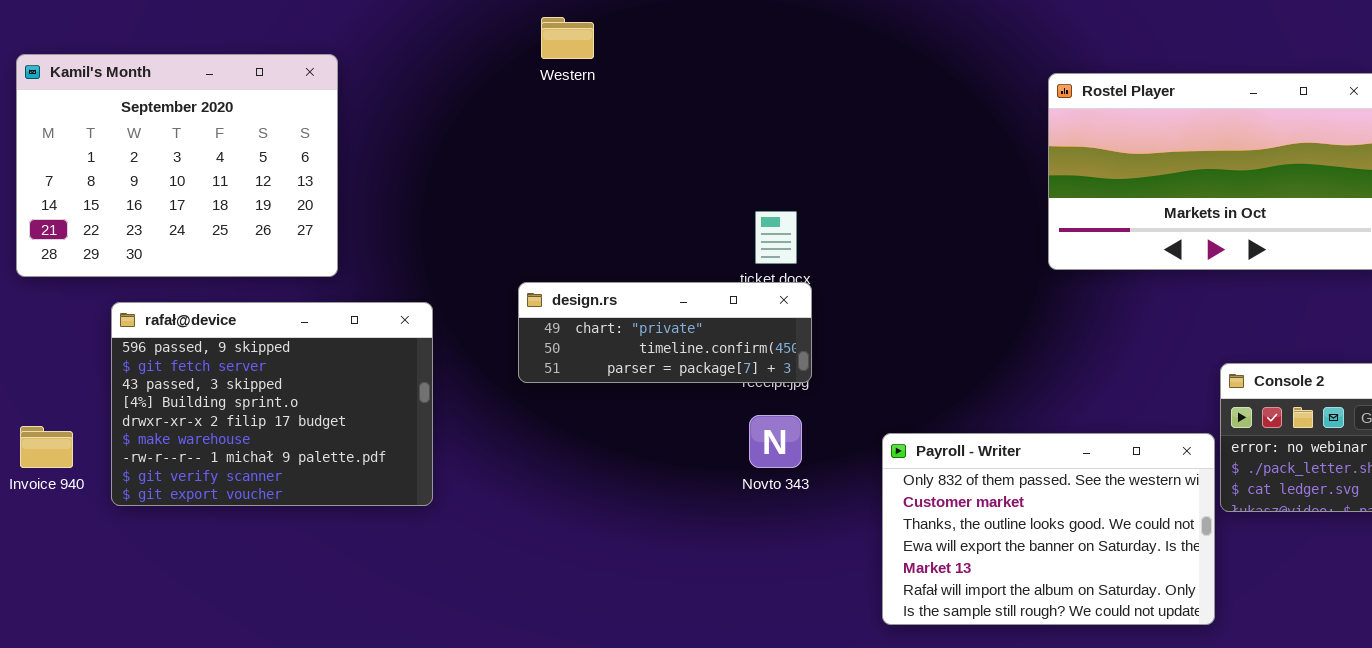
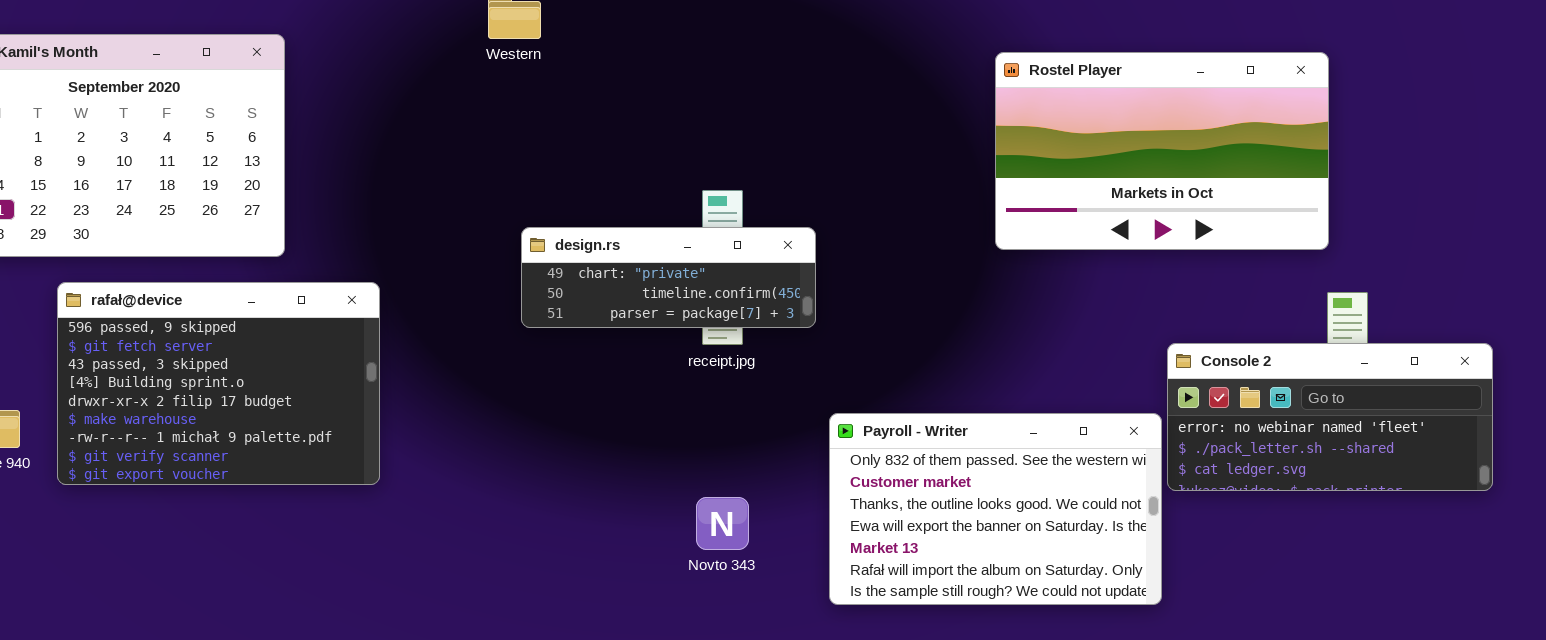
design.rs: [518,282,812,383] -> [521,227,816,328], moved
Novto 343: [749,415,802,468] -> [696,497,749,550], moved

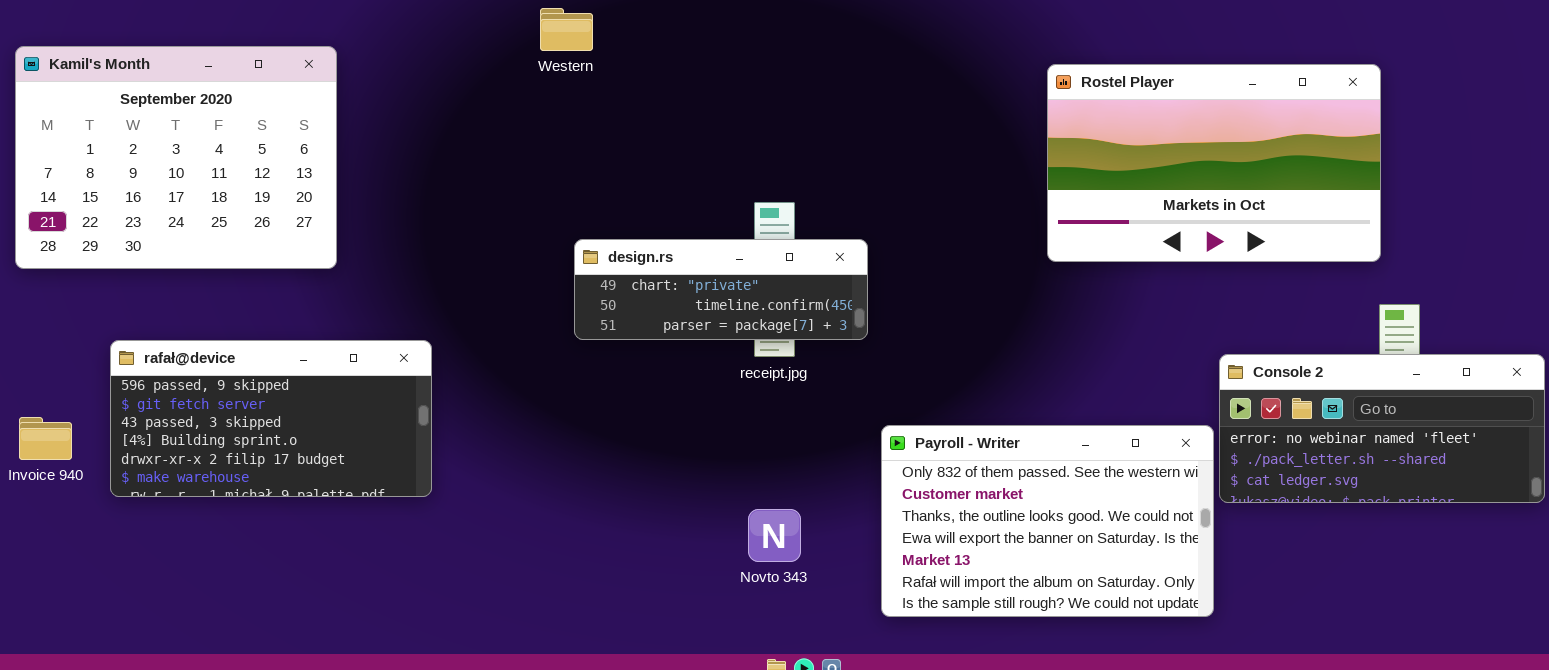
rafał@device: [57,282,380,485] -> [110,340,432,497], resized

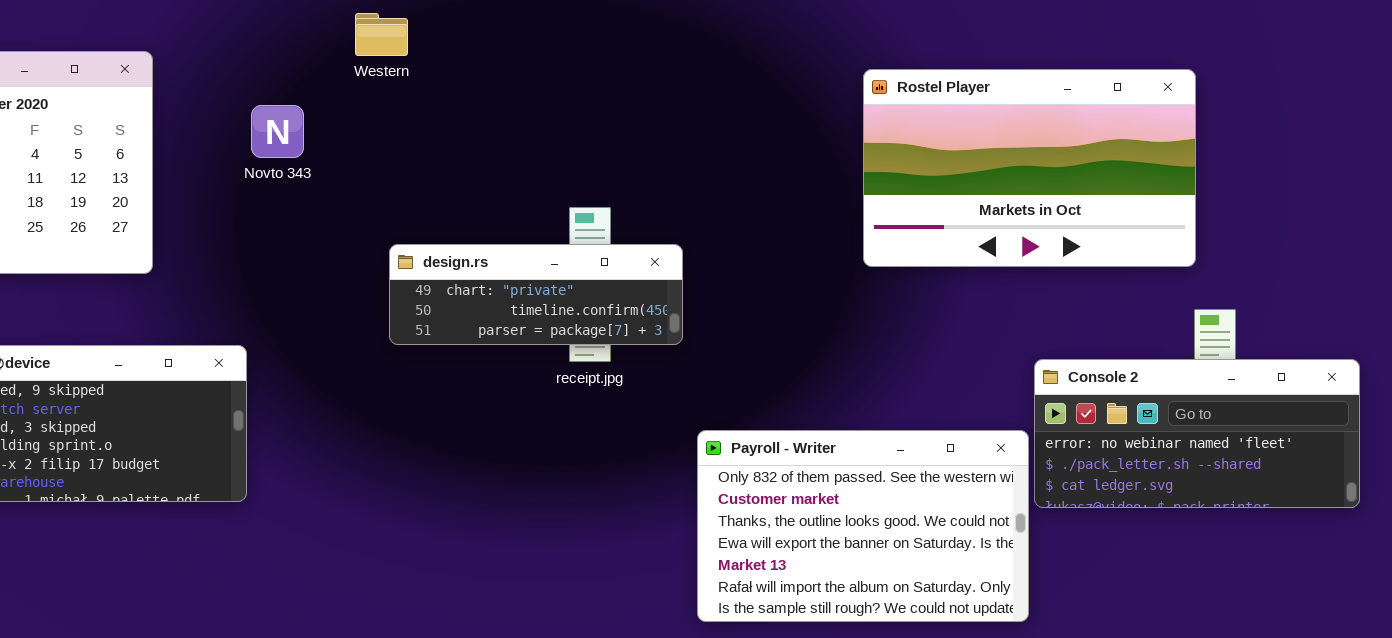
Novto 343: [748,509,801,562] -> [251,105,304,158], moved

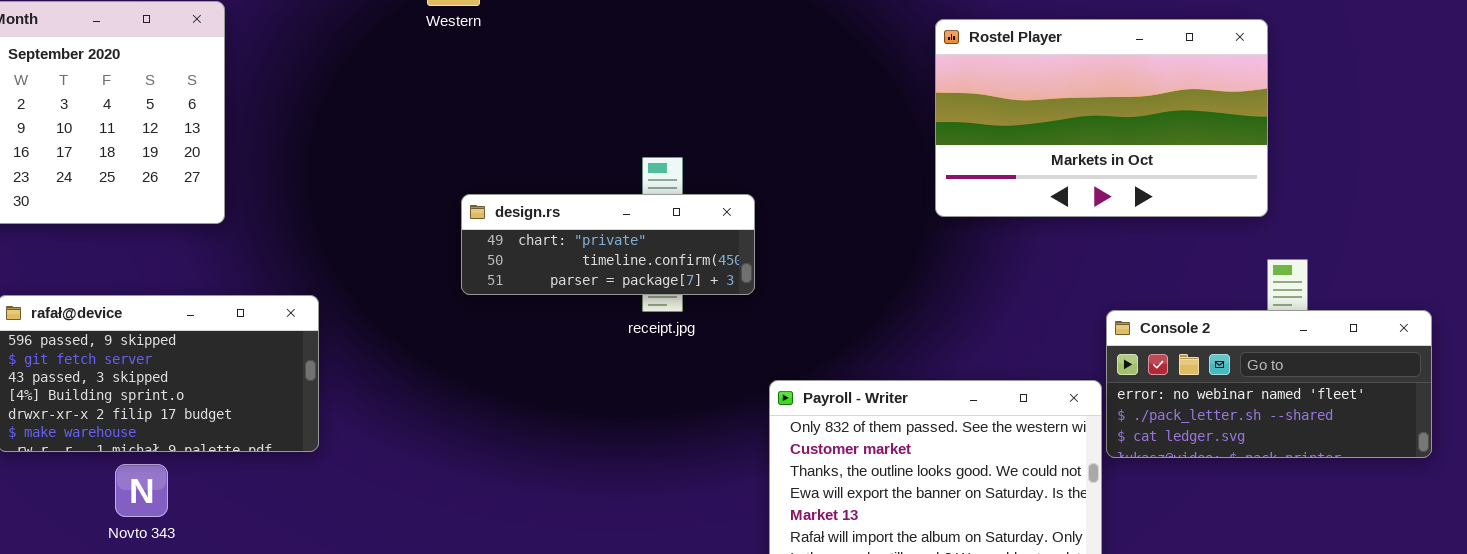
Novto 343: [251,105,304,158] -> [115,464,168,517], moved

